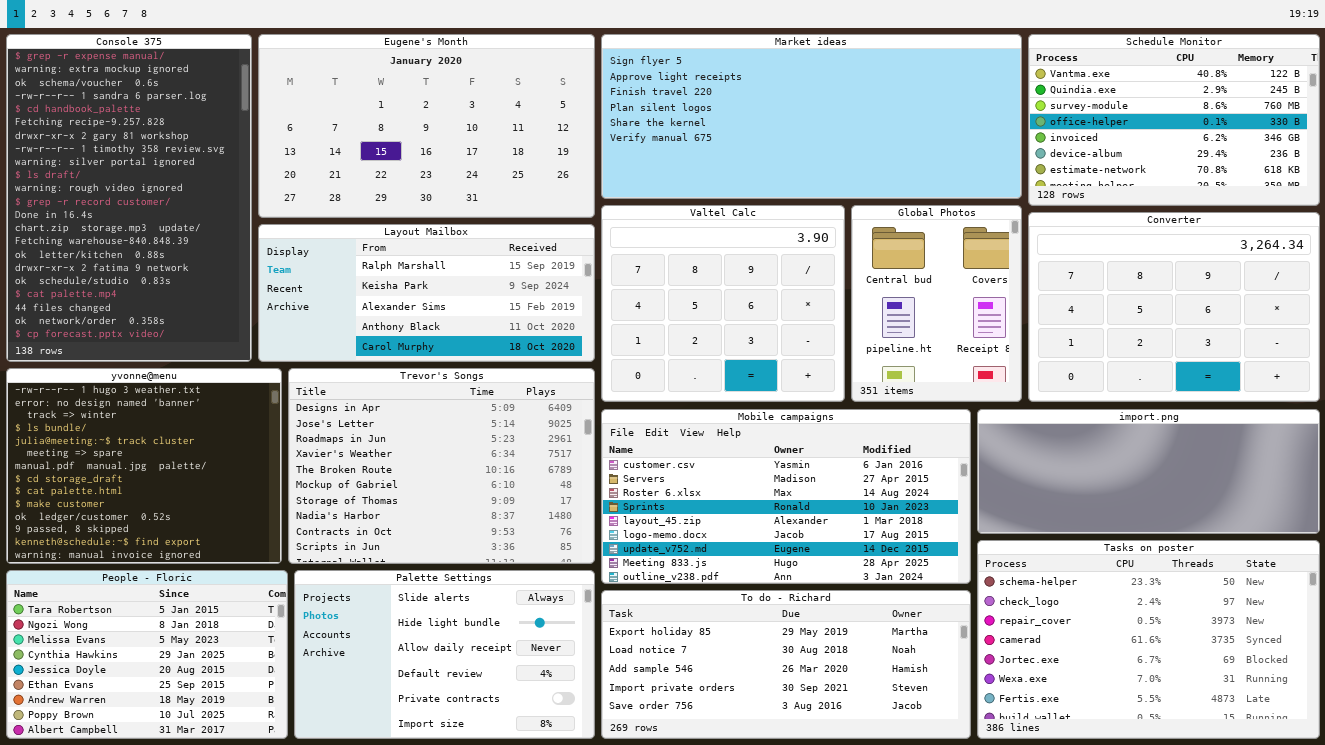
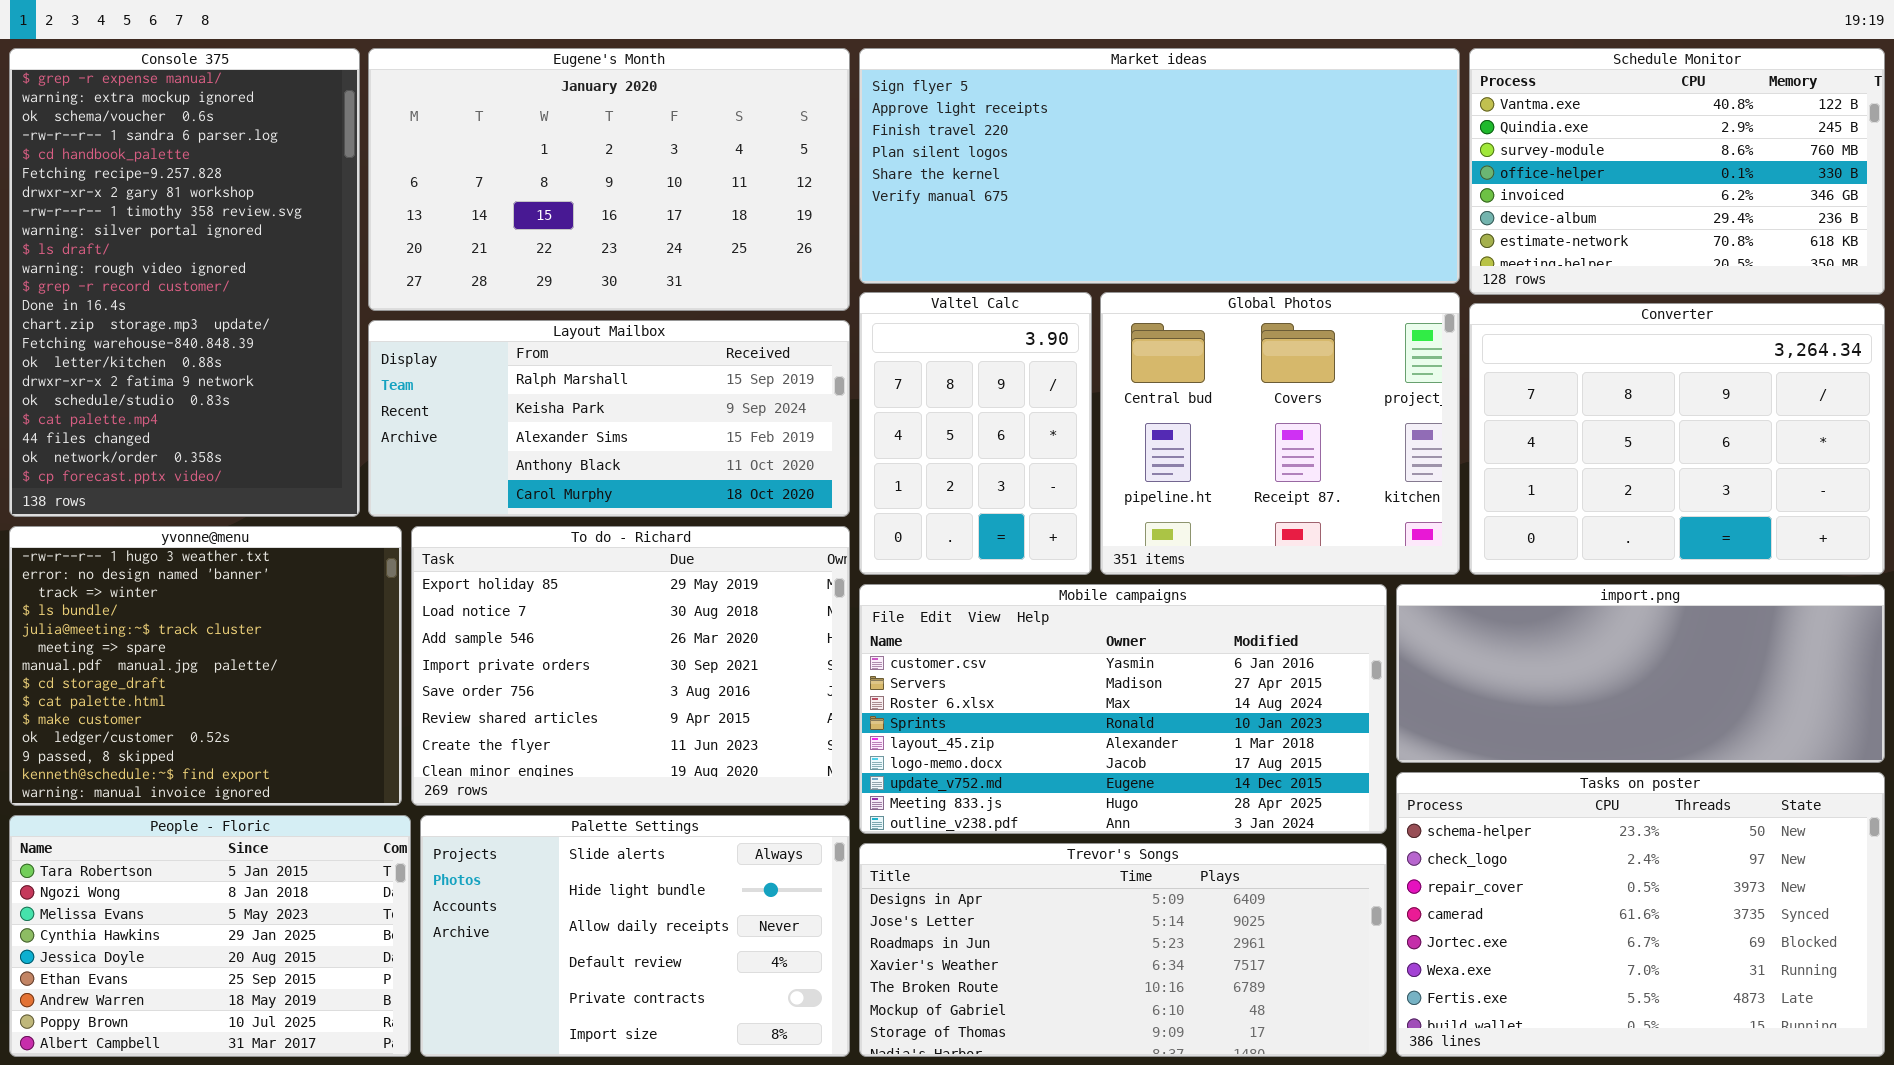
Valtel Calc: [601,205,845,402] -> [859,292,1092,575], resized
Global Photos: [851,205,1022,402] -> [1100,292,1460,575], resized
Trevor's Songs: [288,368,595,564] -> [859,843,1387,1057], moved, resized
To do - Richard: [601,590,971,739] -> [411,526,850,806], moved, resized

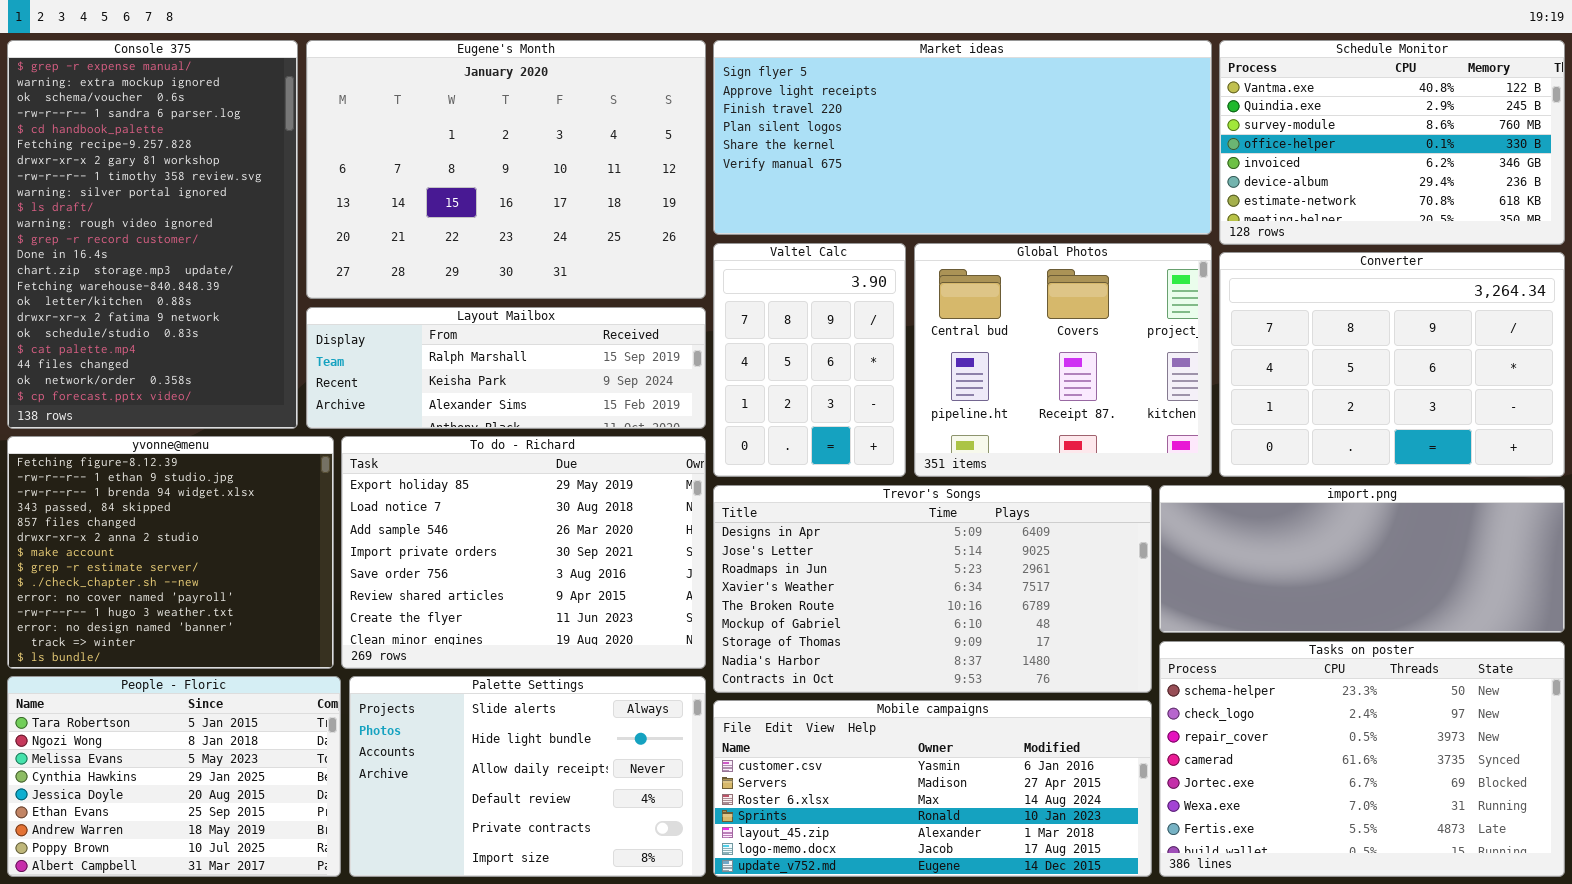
Eugene's Month: [368,48,850,311] -> [306,40,706,299], resized
Layout Mailbox: [368,320,850,517] -> [306,307,706,429], resized
yvonne@menu: [9,526,402,806] -> [7,436,334,669], scrolled up 10 rows
Mobile campaigns: [859,584,1387,834] -> [713,700,1152,877], moved, resized
Trevor's Songs: [859,843,1387,1057] -> [713,485,1152,693], moved, resized

